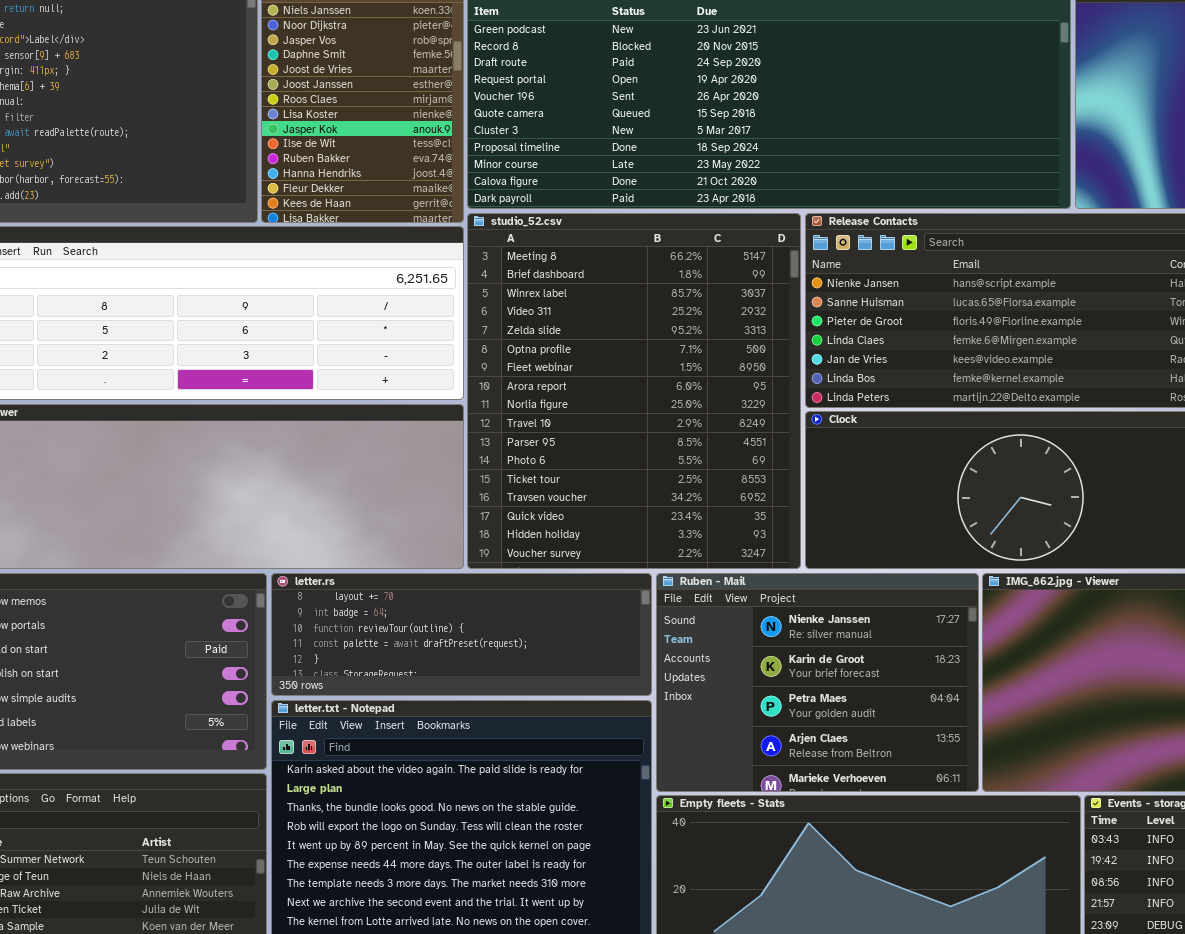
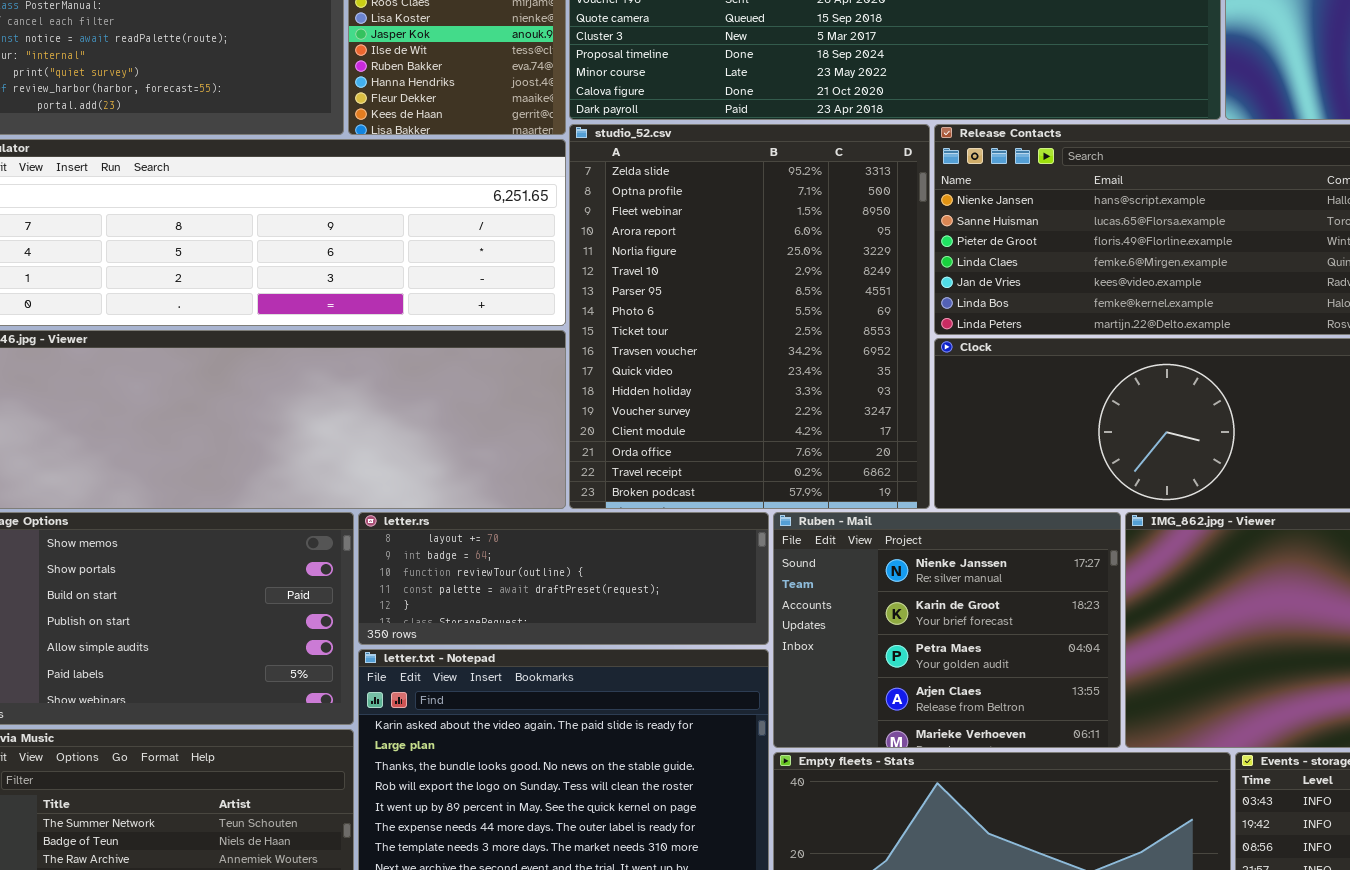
studio_52.csv: [467,213,801,569] -> [569,124,930,509], scrolled down 4 rows

